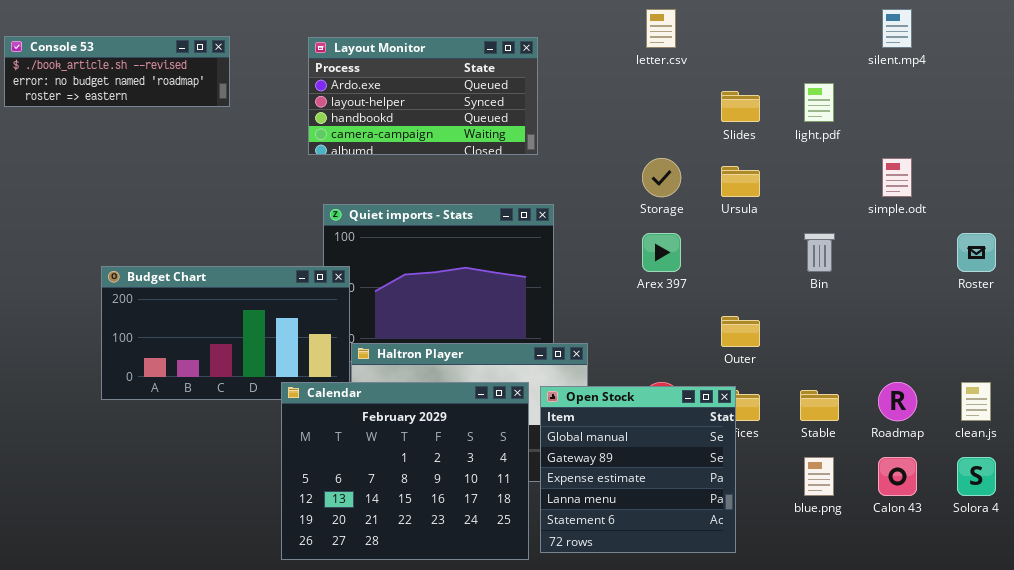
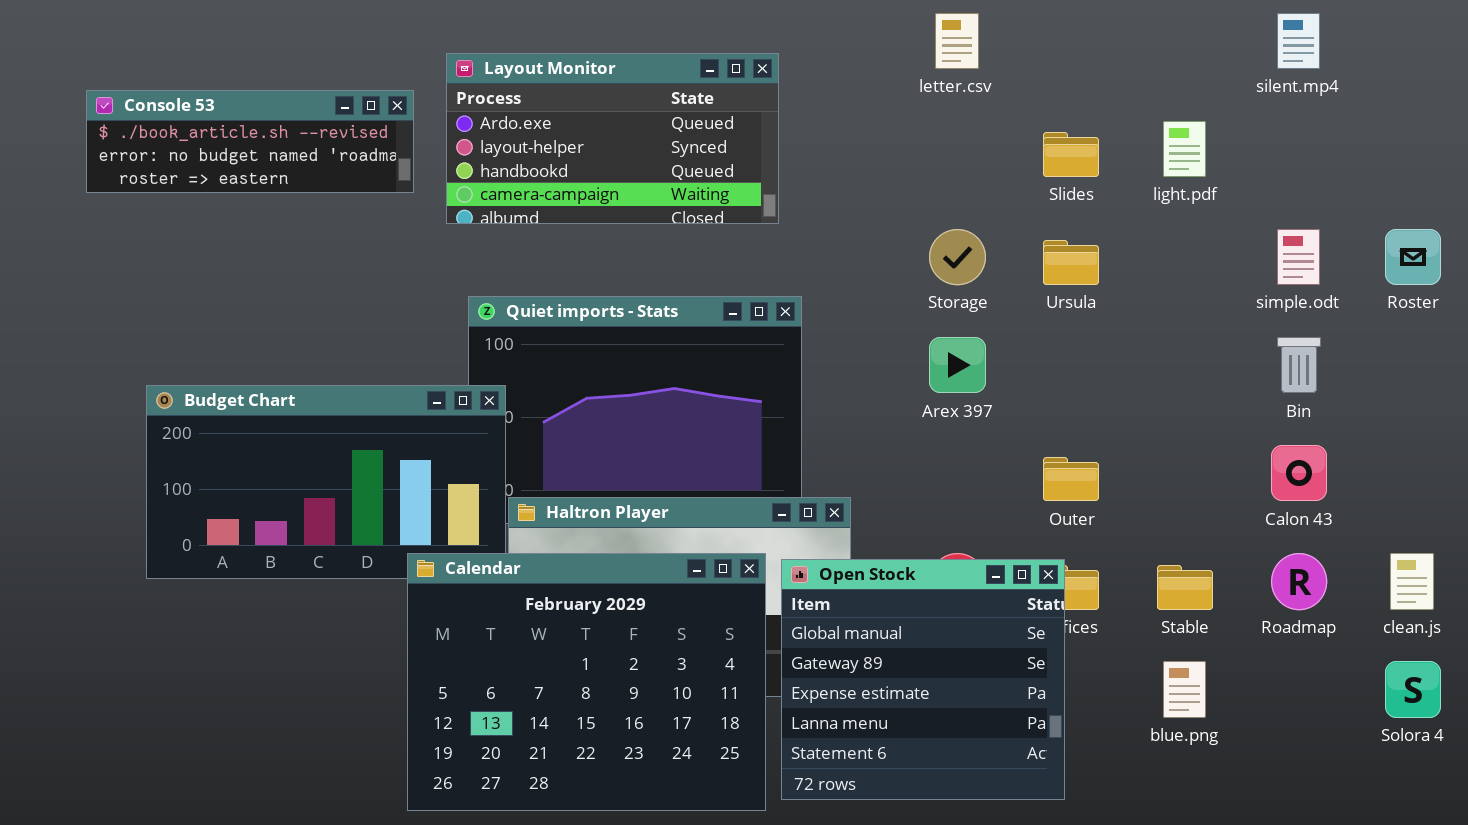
Console 53: [4,36,230,107] -> [86,90,414,193], moved
Bin: [804,233,835,272] -> [1277,337,1321,393], moved
Roster: [957,233,996,272] -> [1385,229,1441,285], moved
Calon 43: [878,457,917,496] -> [1271,445,1327,501], moved

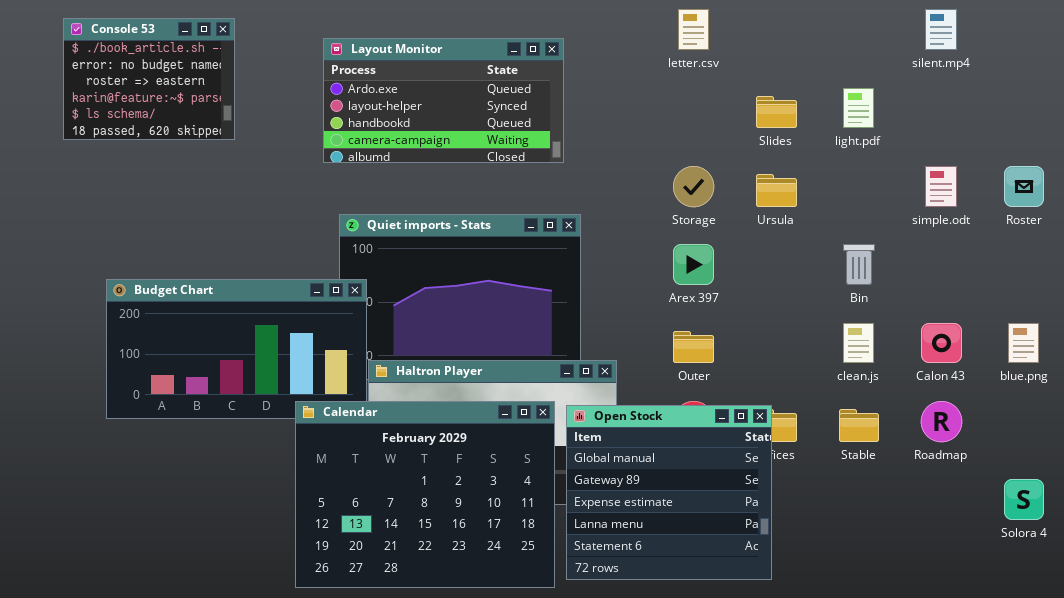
Console 53: [86,90,414,193] -> [63,18,235,140], resized
Bin: [1277,337,1321,393] -> [843,244,875,285], moved
Outer: [1043,457,1099,501] -> [673,331,714,363], moved
clean.js: [1390,553,1434,610] -> [843,323,874,363], moved
blue.png: [1163,661,1206,718] -> [1008,323,1039,363], moved

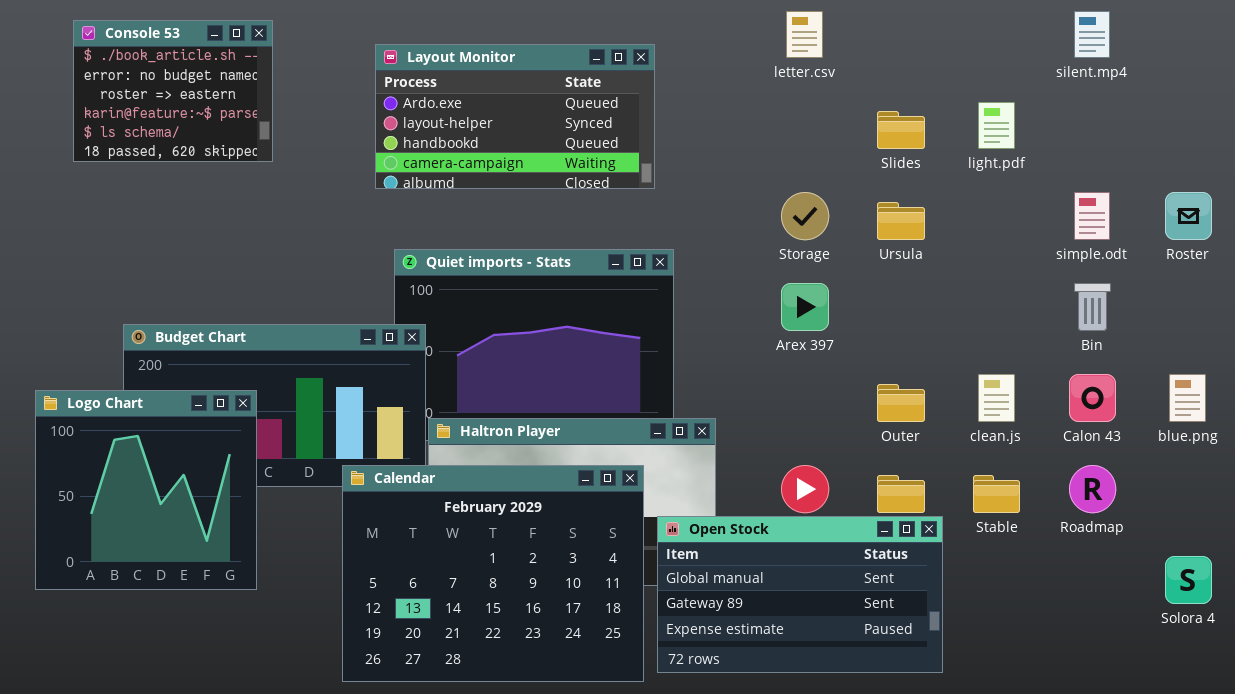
Bin: [843,244,875,285] -> [1074,283,1111,331], moved
Outer: [673,331,714,363] -> [877,384,925,422], moved
Logo Chart: none -> [35,390,257,590], opened
Open Stock: [566,405,772,580] -> [657,516,943,673], resized

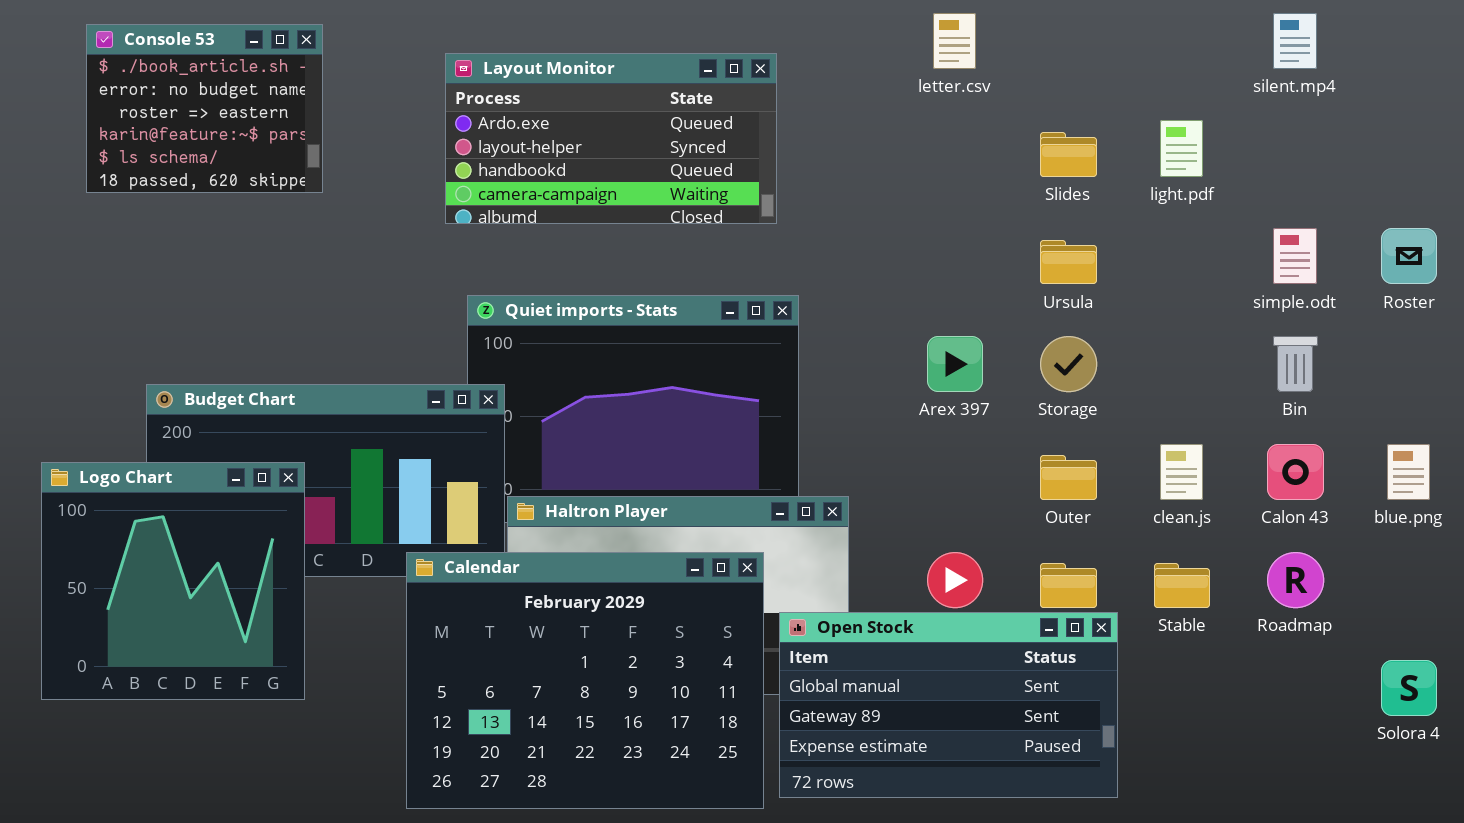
Storage: [781,192,829,240] -> [1040,336,1097,392], moved

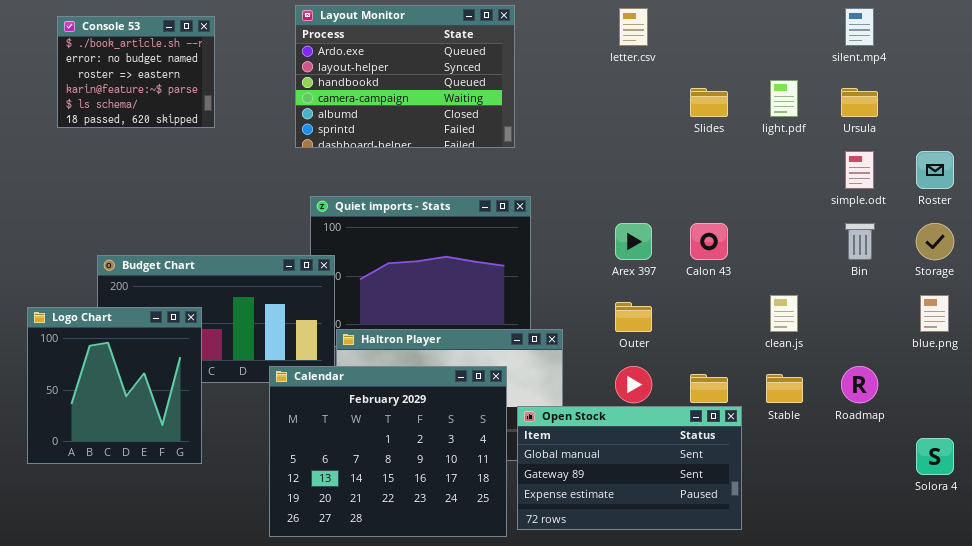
Layout Monitor: [445,53,777,224] -> [295,5,515,148], resized
Ursula: [1040,240,1097,284] -> [841,88,878,117], moved
Storage: [1040,336,1097,392] -> [916,223,954,260], moved
Calon 43: [1267,444,1324,500] -> [690,223,728,260], moved
Outer: [1040,455,1097,500] -> [615,302,652,332], moved

